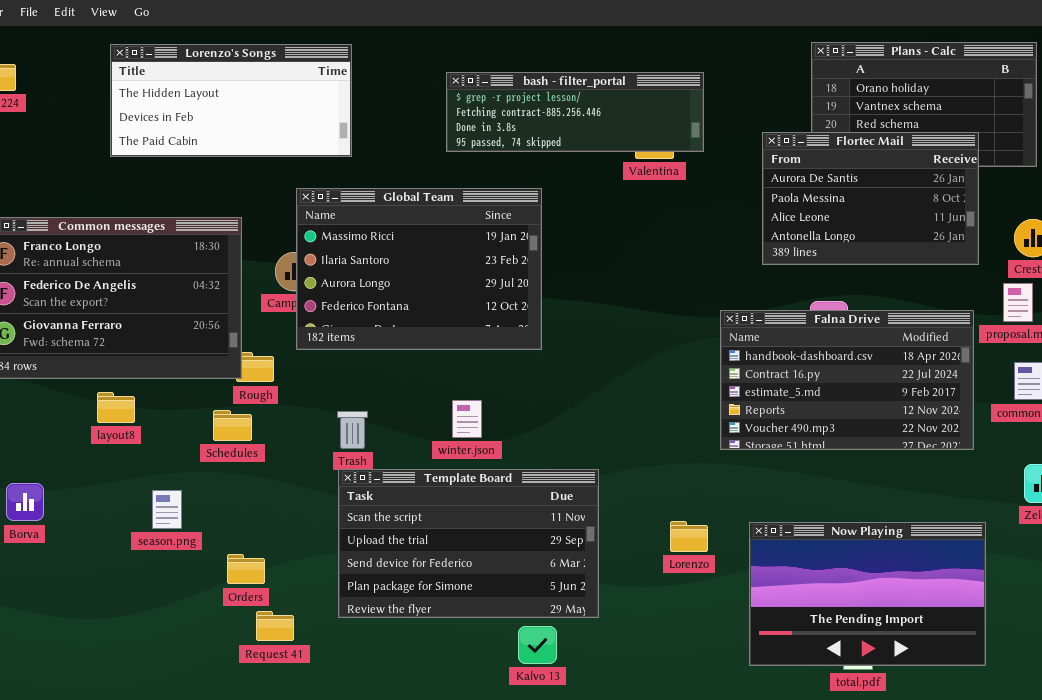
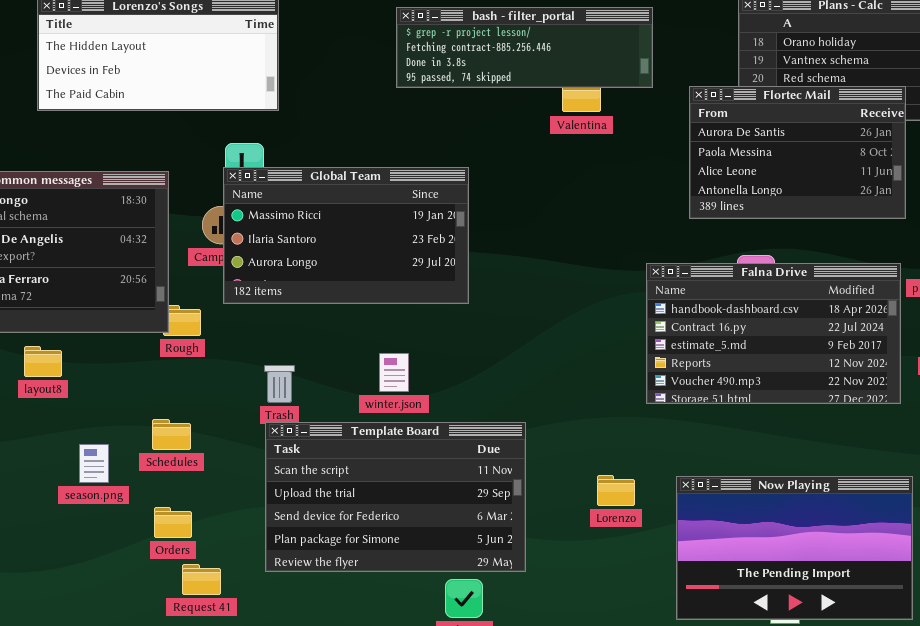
bash - filter_portal: [446,72,704,152] -> [396,7,653,88], moved
Global Team: [296,188,542,350] -> [223,167,469,304], resized
Schedules: [213,410,252,441] -> [152,419,191,450], moved

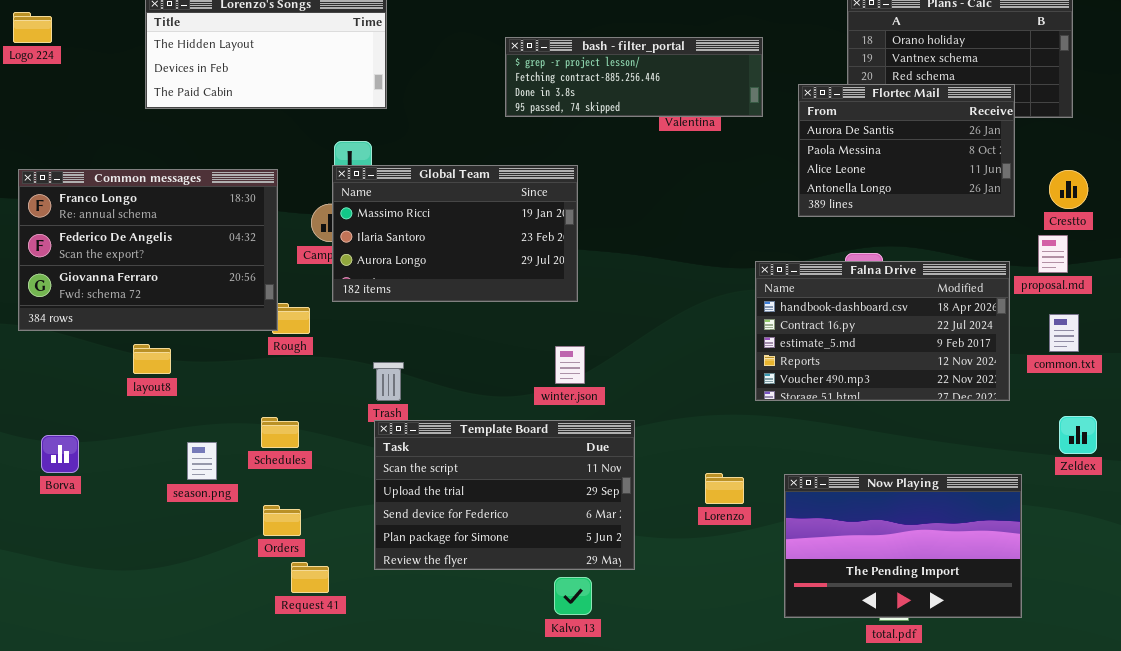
bash - filter_portal: [396,7,653,88] -> [505,37,763,117], moved
winter.json: [379,353,409,392] -> [555,346,585,384], moved

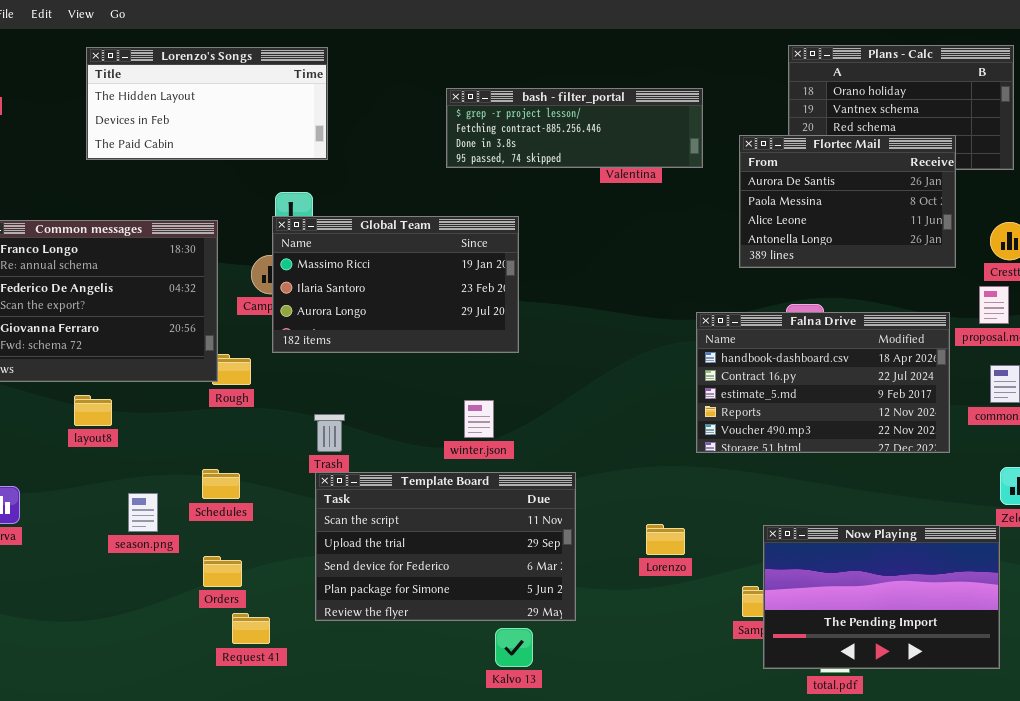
winter.json: [555,346,585,384] -> [464,400,494,438], moved
Now Playing: [784,474,1022,618] -> [763,525,1000,669], moved

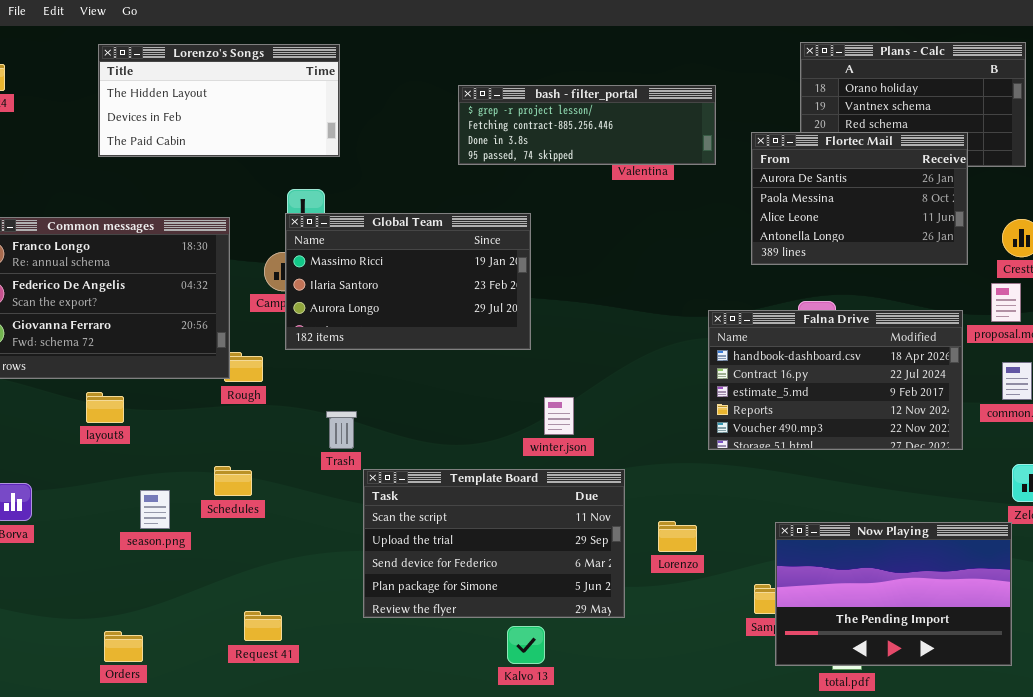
winter.json: [464,400,494,438] -> [544,397,574,435], moved
Template Board: [315,472,576,621] -> [363,469,625,618], moved
Orders: [203,556,242,587] -> [104,631,143,662], moved

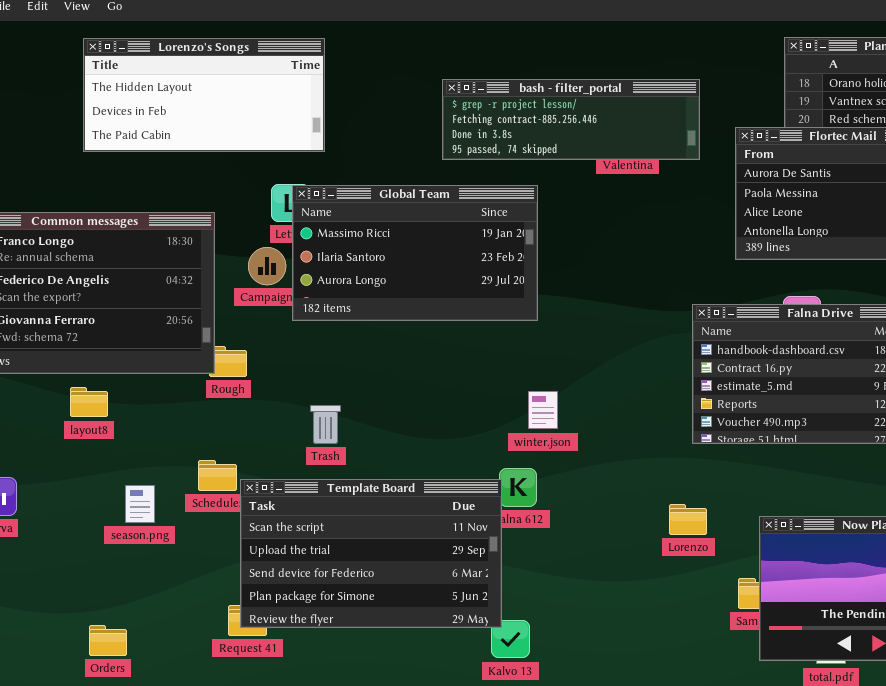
Global Team: [285,213,531,350] -> [292,185,538,321], moved
Template Board: [363,469,625,618] -> [240,479,502,628], moved
Lorenzo: [658,521,697,552] -> [669,504,707,535], moved

